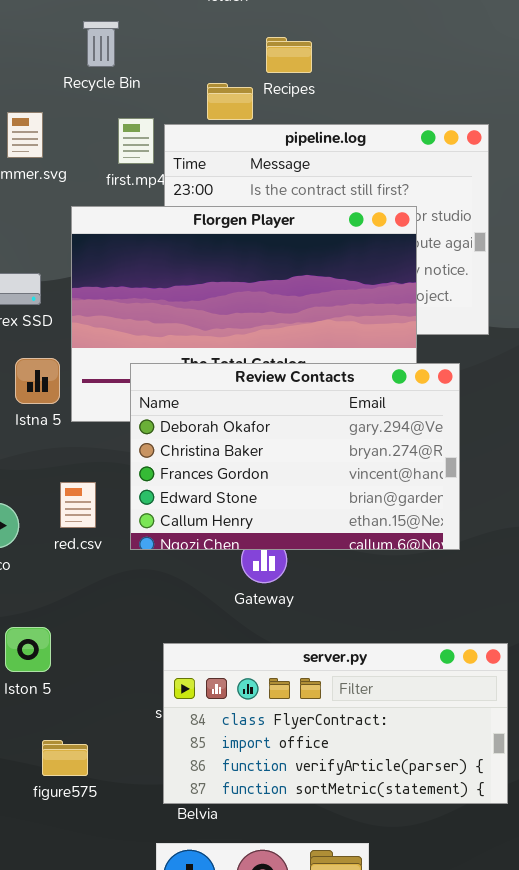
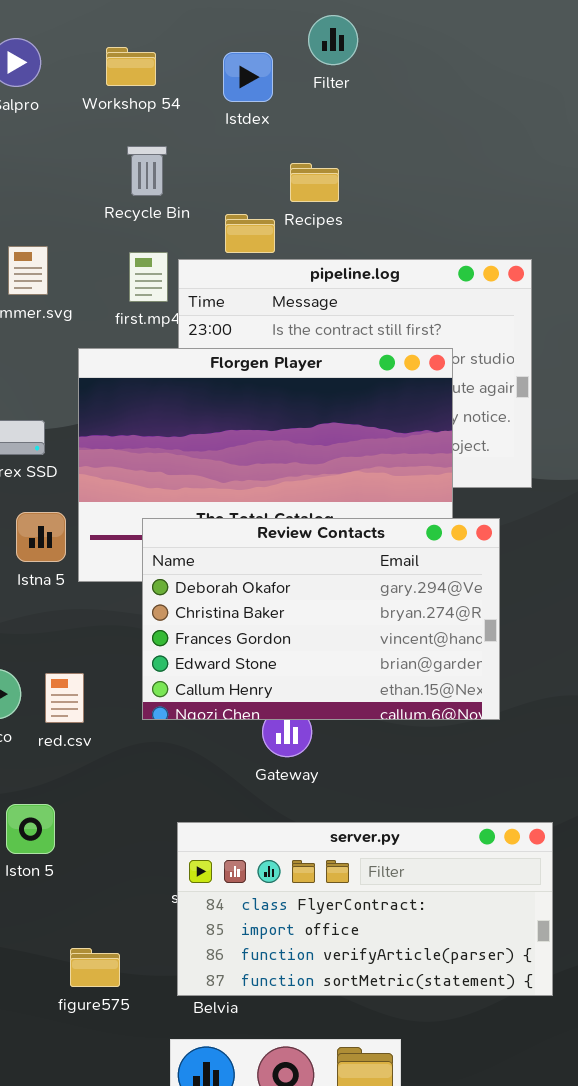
Recycle Bin: [83,21,119,67] -> [127,146,167,196], moved
red.csv: [60,482,96,528] -> [45,673,84,723], moved
figure575: [42,740,88,776] -> [70,948,120,987], moved

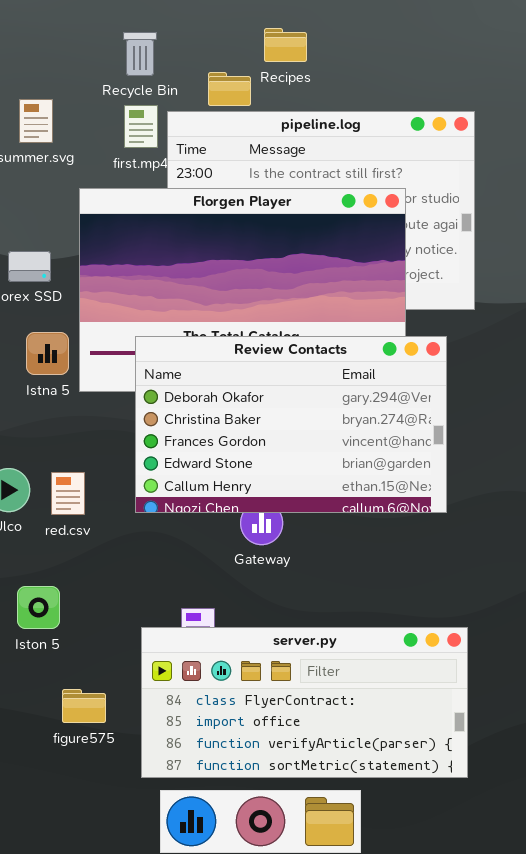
Recycle Bin: [127,146,167,196] -> [123,32,157,76], moved
server.py: [177,822,553,996] -> [141,627,468,778], moved
figure575: [70,948,120,987] -> [62,689,106,723], moved

